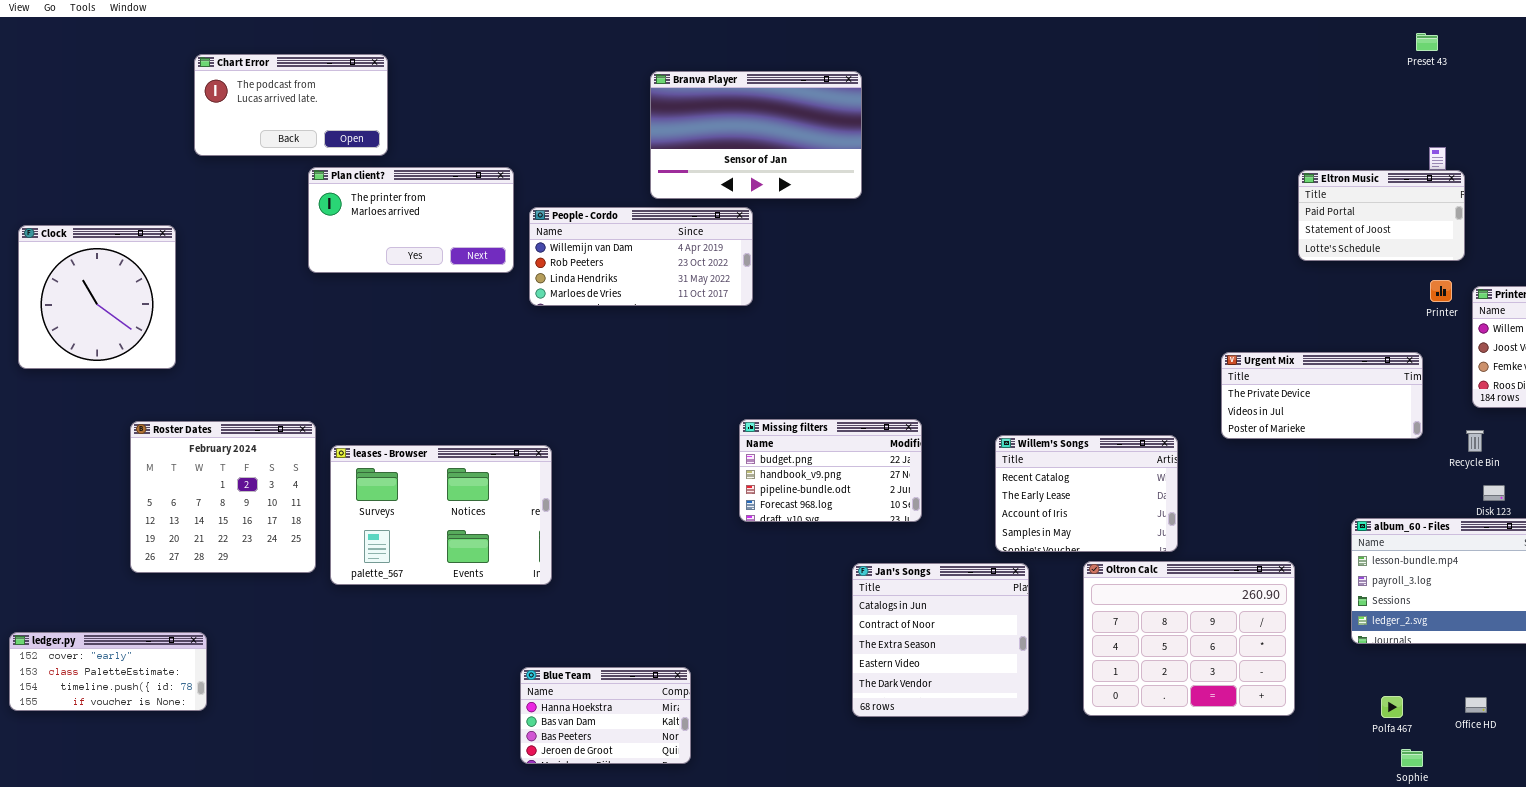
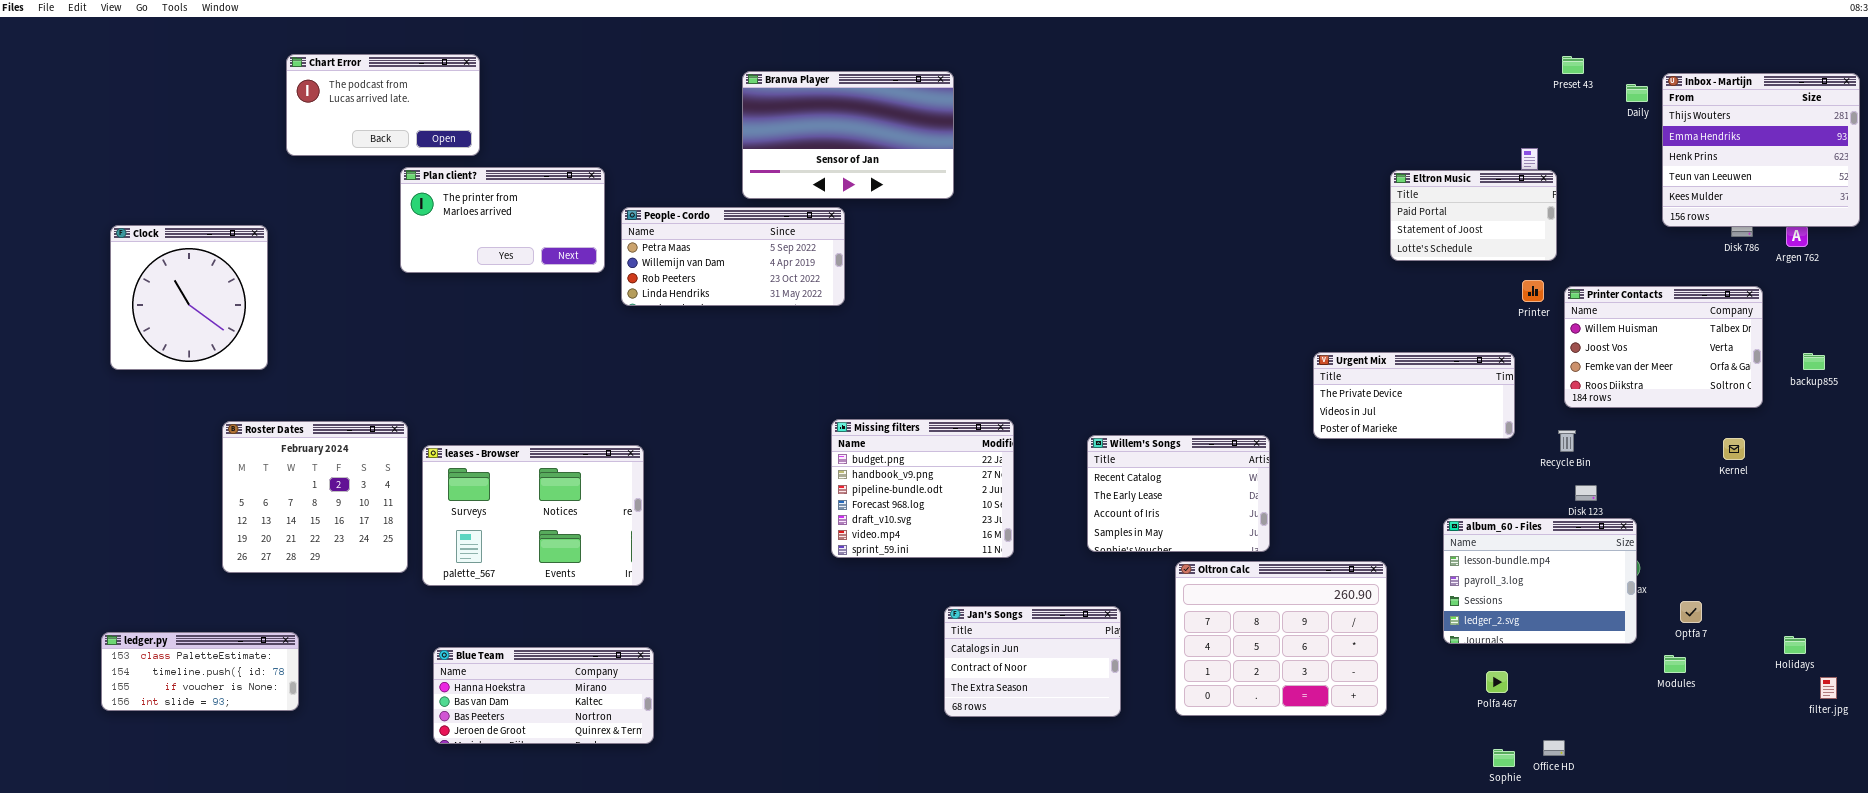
Preset 43: [1416,33,1438,51] -> [1562,56,1584,74], moved
People - Cordo: [529,207,753,306] -> [621,207,845,306], scrolled up 1 row
Missing filters: [739,419,922,522] -> [831,419,1014,558], resized
Jan's Songs: [852,563,1029,717] -> [944,606,1121,717], resized
ledger.py: [9,632,207,711] -> [101,632,299,711], scrolled down 1 row
Blue Team: [520,667,691,764] -> [433,647,654,744], moved, resized
Polfa 467: [1381,696,1403,718] -> [1486,671,1508,693], moved
Office HD: [1465,697,1487,713] -> [1543,740,1565,756], moved

